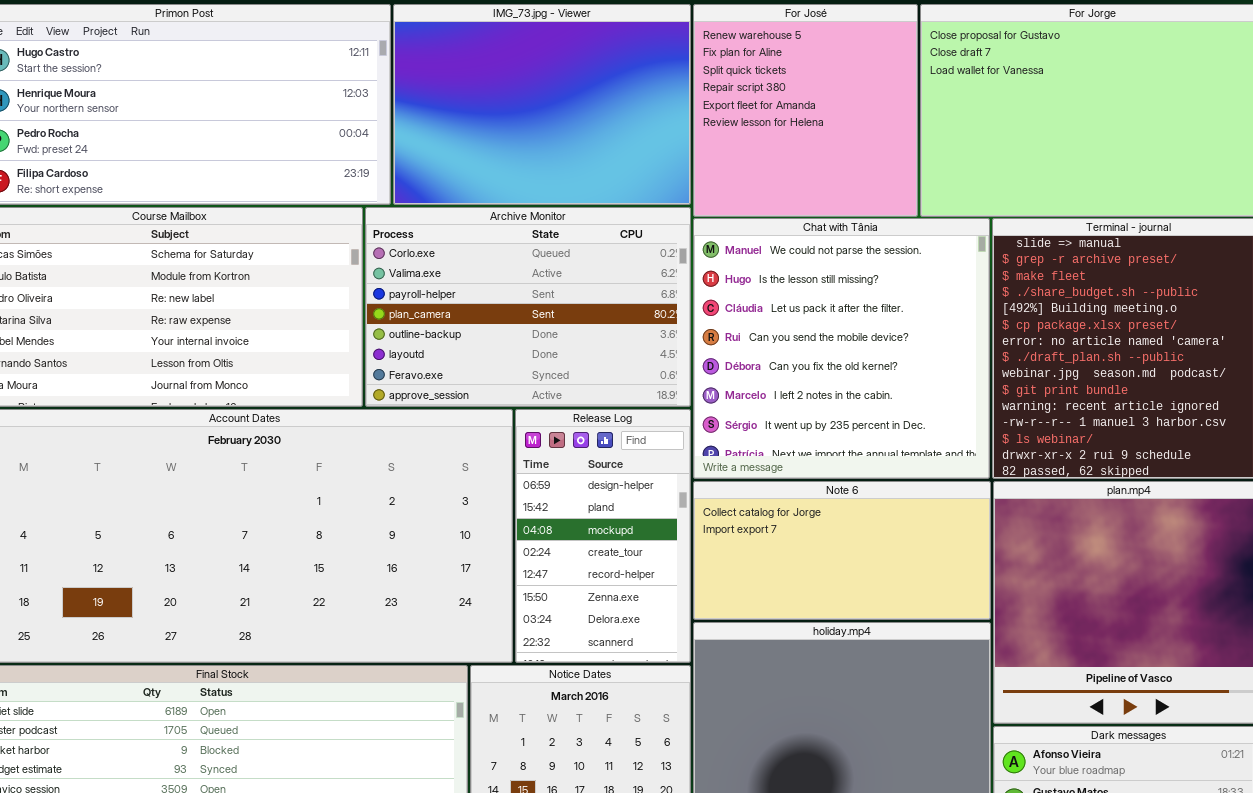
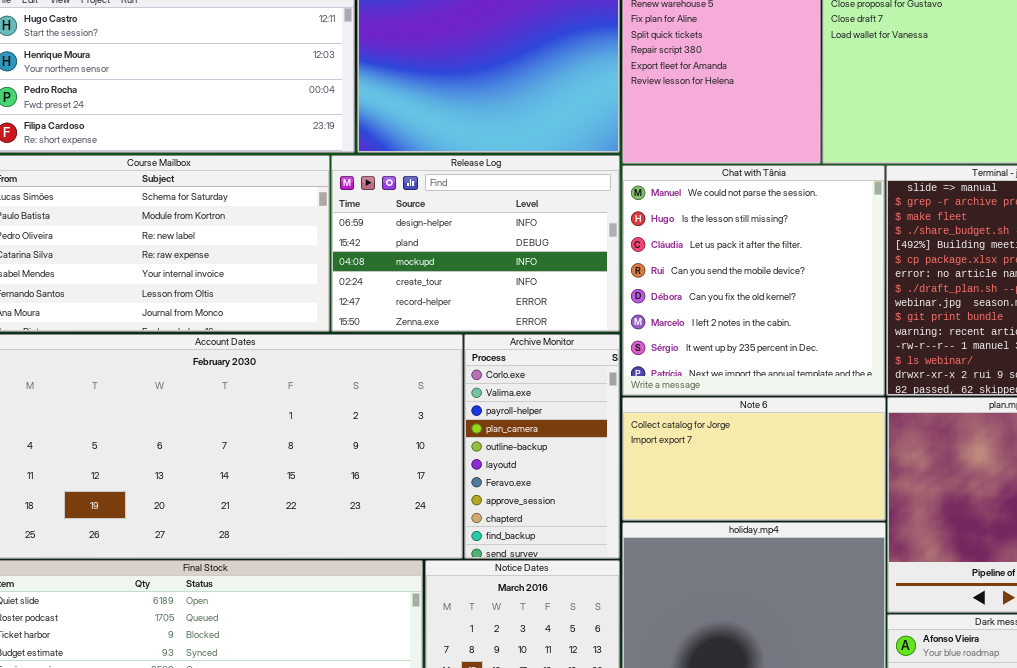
Archive Monitor: [365,207,691,407] -> [464,334,620,559], moved, resized
Release Log: [515,409,691,663] -> [331,155,620,332], moved, resized

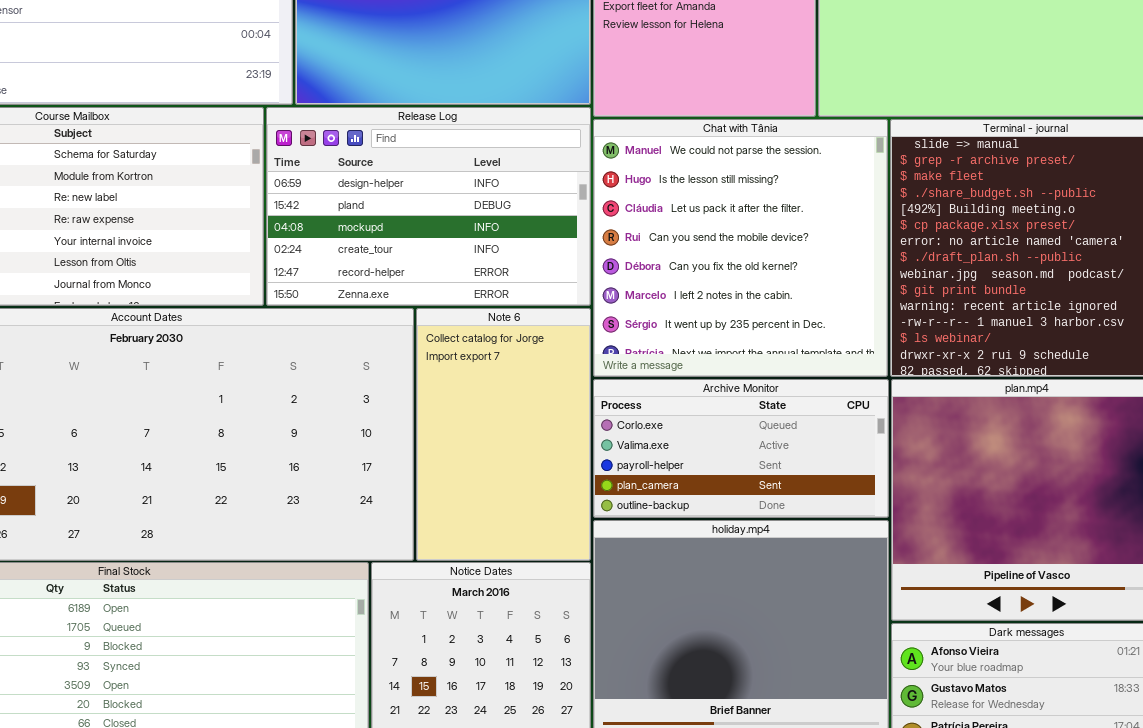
Archive Monitor: [464,334,620,559] -> [593,379,889,518], moved, resized
Note 6: [622,397,886,521] -> [416,308,591,561], moved, resized

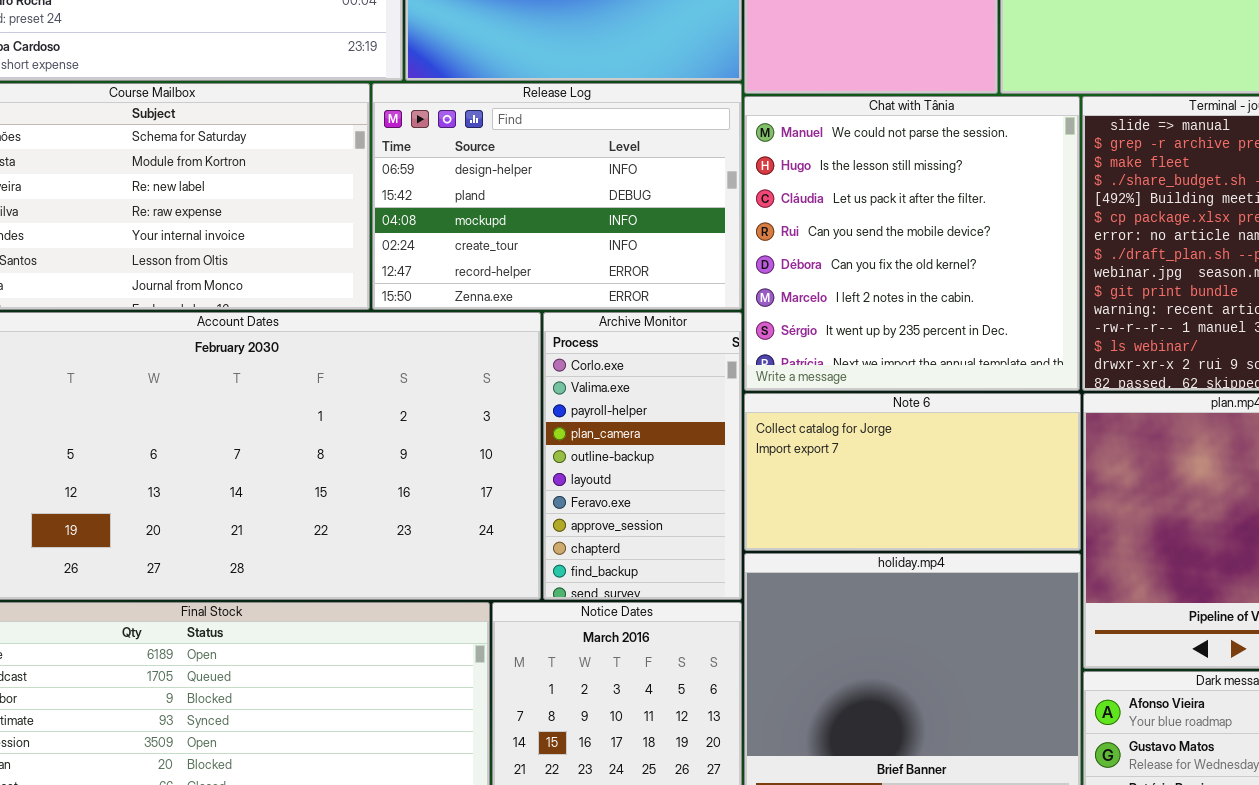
Note 6: [416,308,591,561] -> [744,393,1081,551], moved, resized
Archive Monitor: [593,379,889,518] -> [543,312,742,600], moved, resized

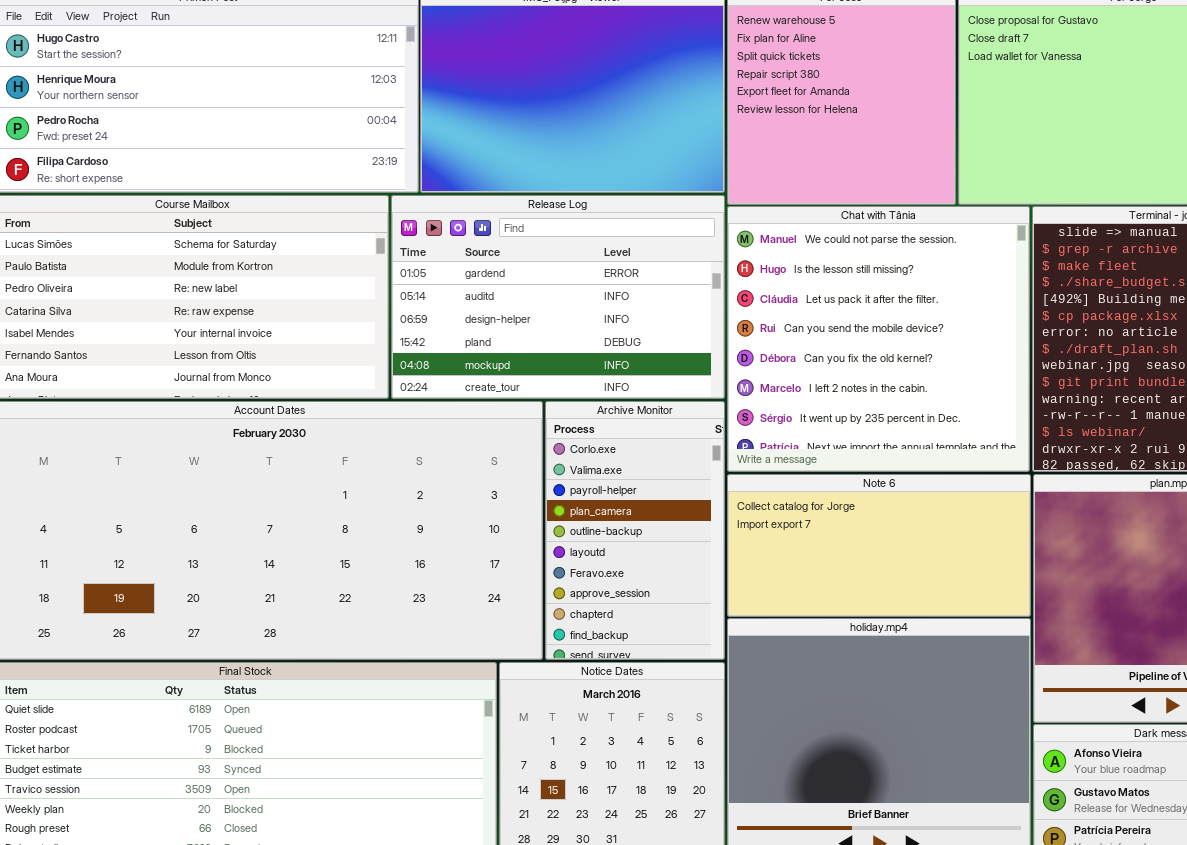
Release Log: [372,83,742,310] -> [391,195,725,399], scrolled up 2 rows

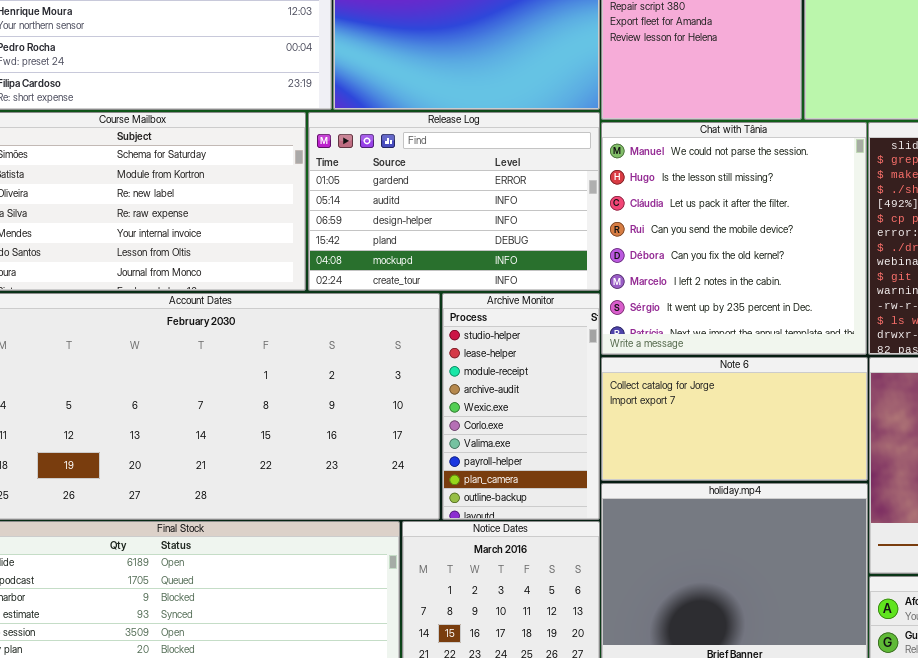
Archive Monitor: [545,401,725,660] -> [442,293,600,520], scrolled up 5 rows

